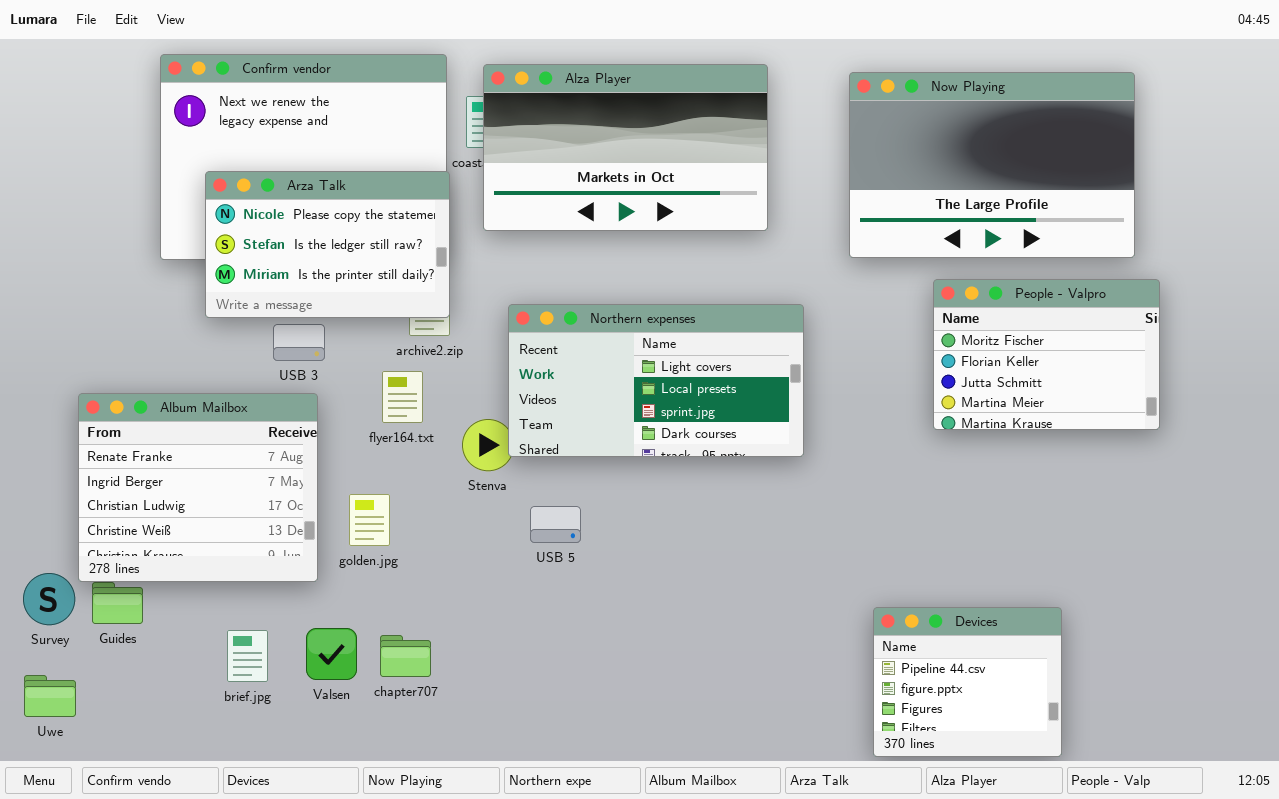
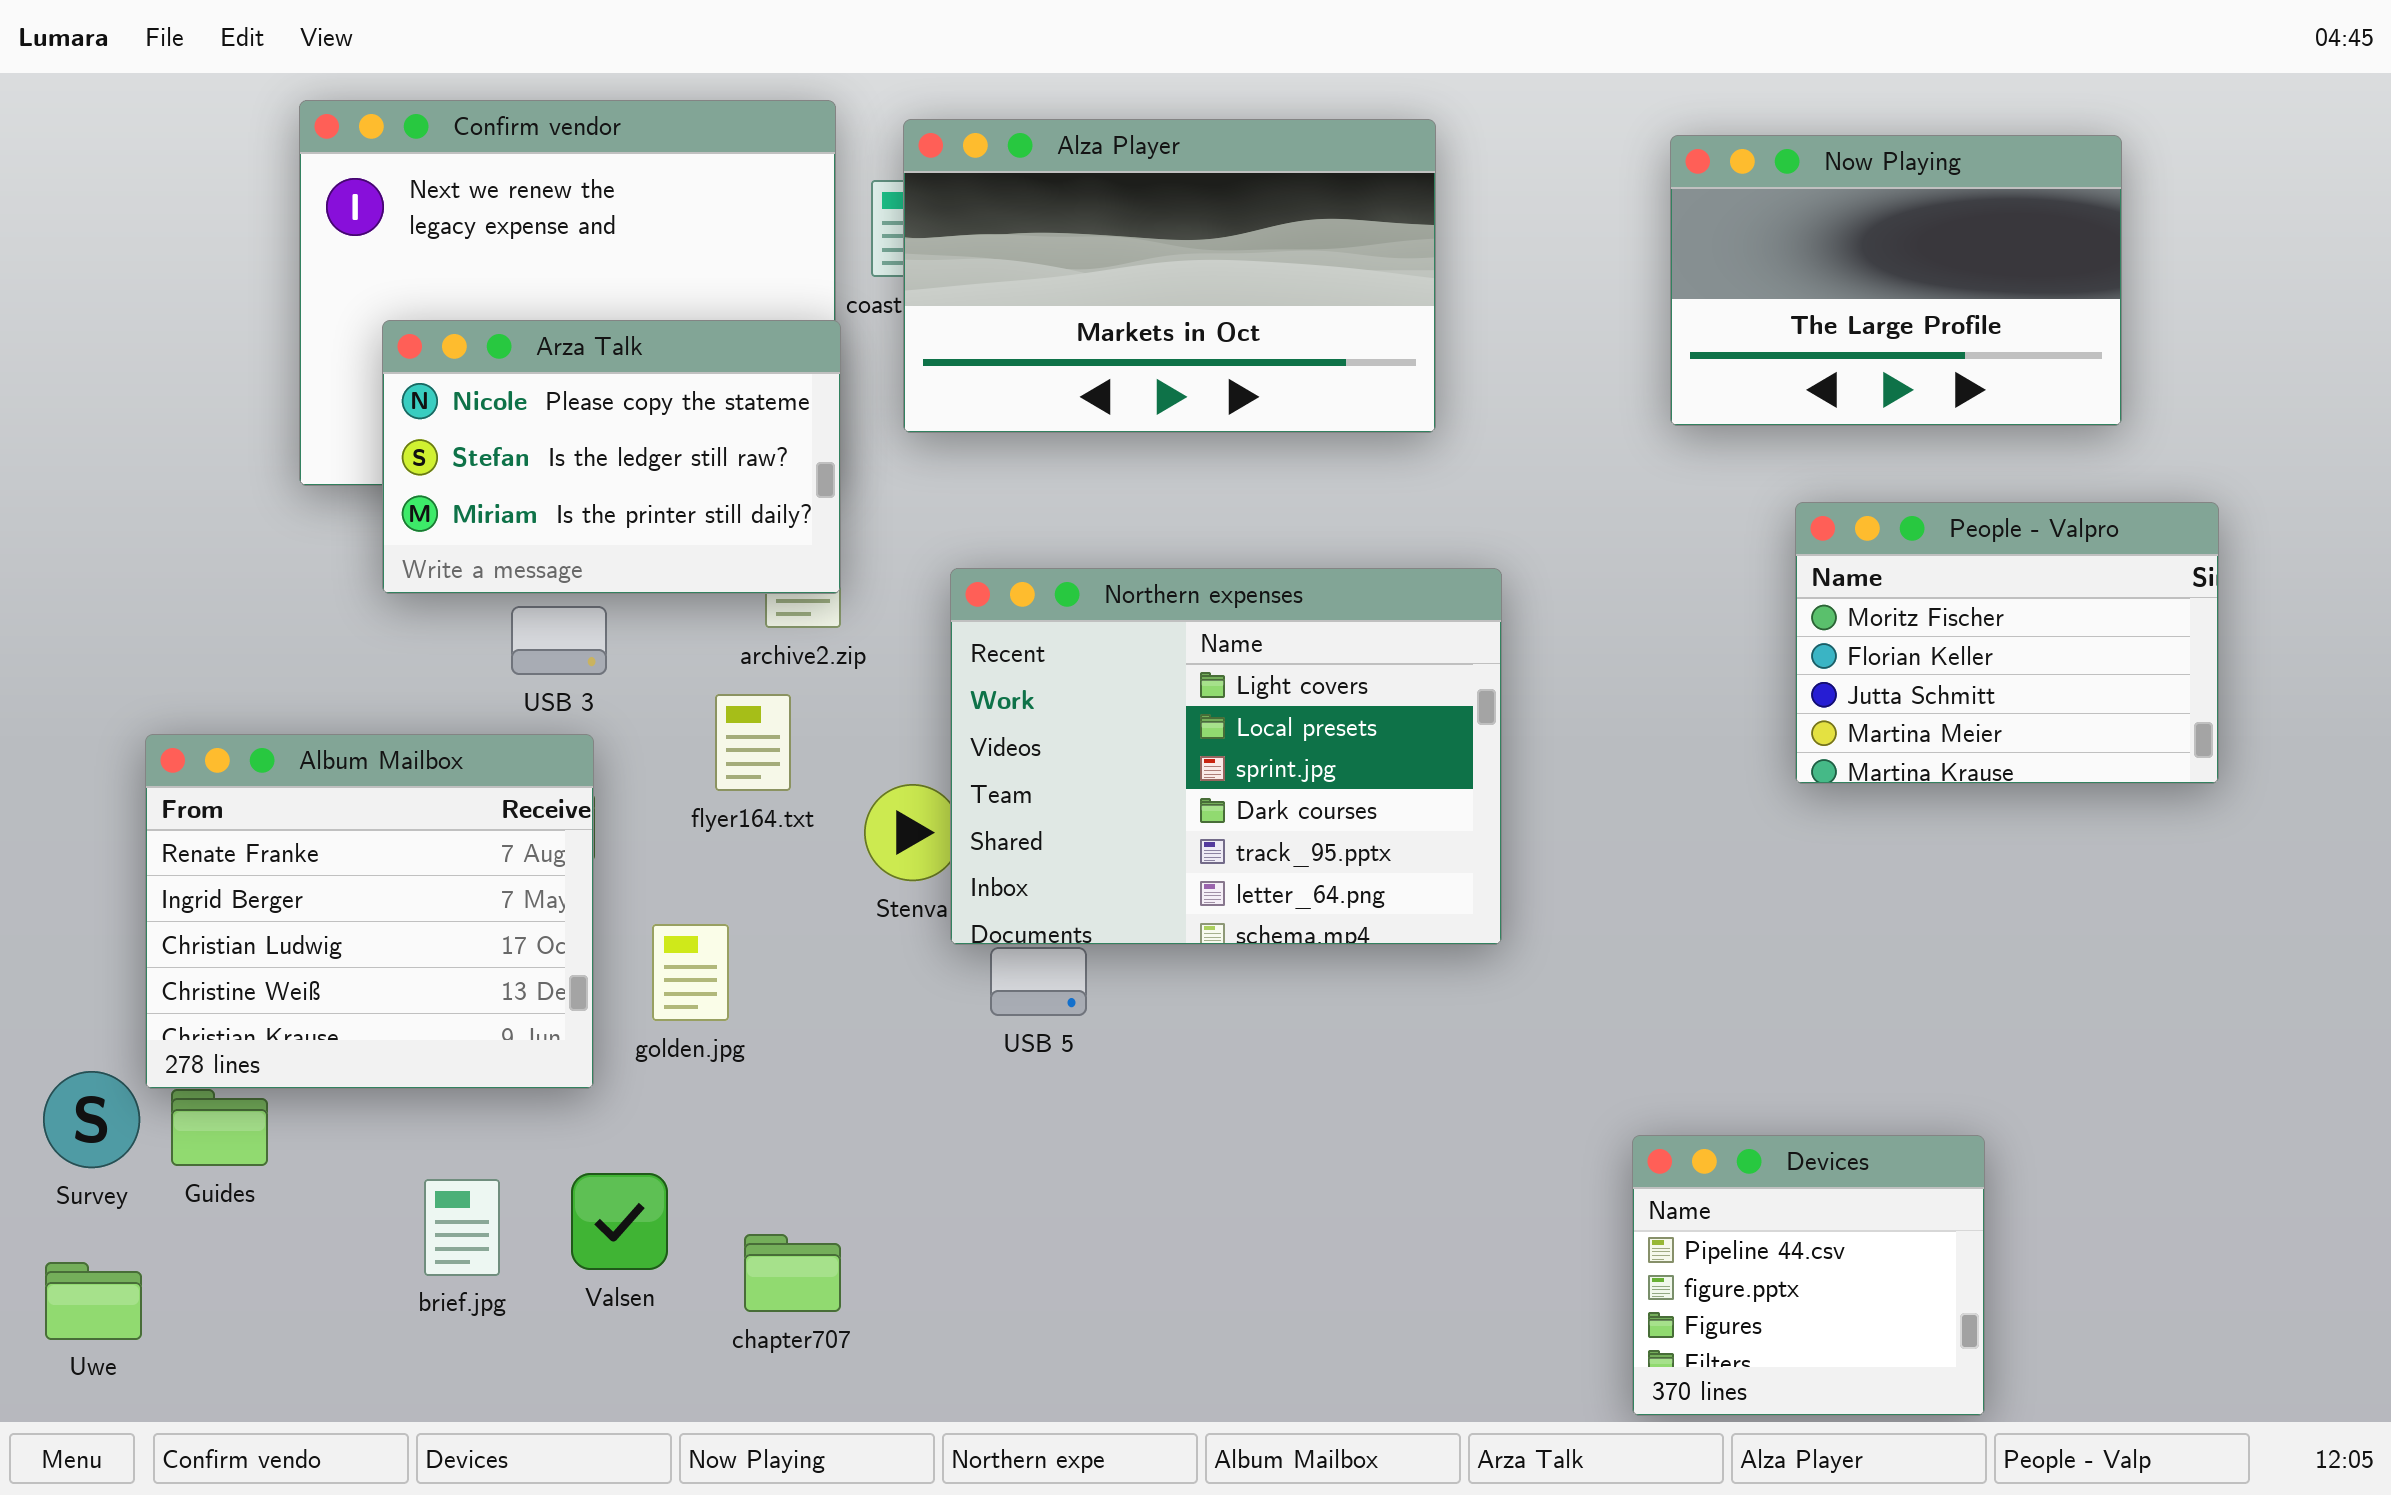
Now Playing: [849,72,1135,258] -> [1670,135,2122,426], resized
People - Valpro: [933,279,1160,430] -> [1795,502,2219,784], moved
Northern expenses: [508,304,804,457] -> [950,568,1502,945], resized
chapter707: [380,635,431,677] -> [744,1234,841,1312], moved

